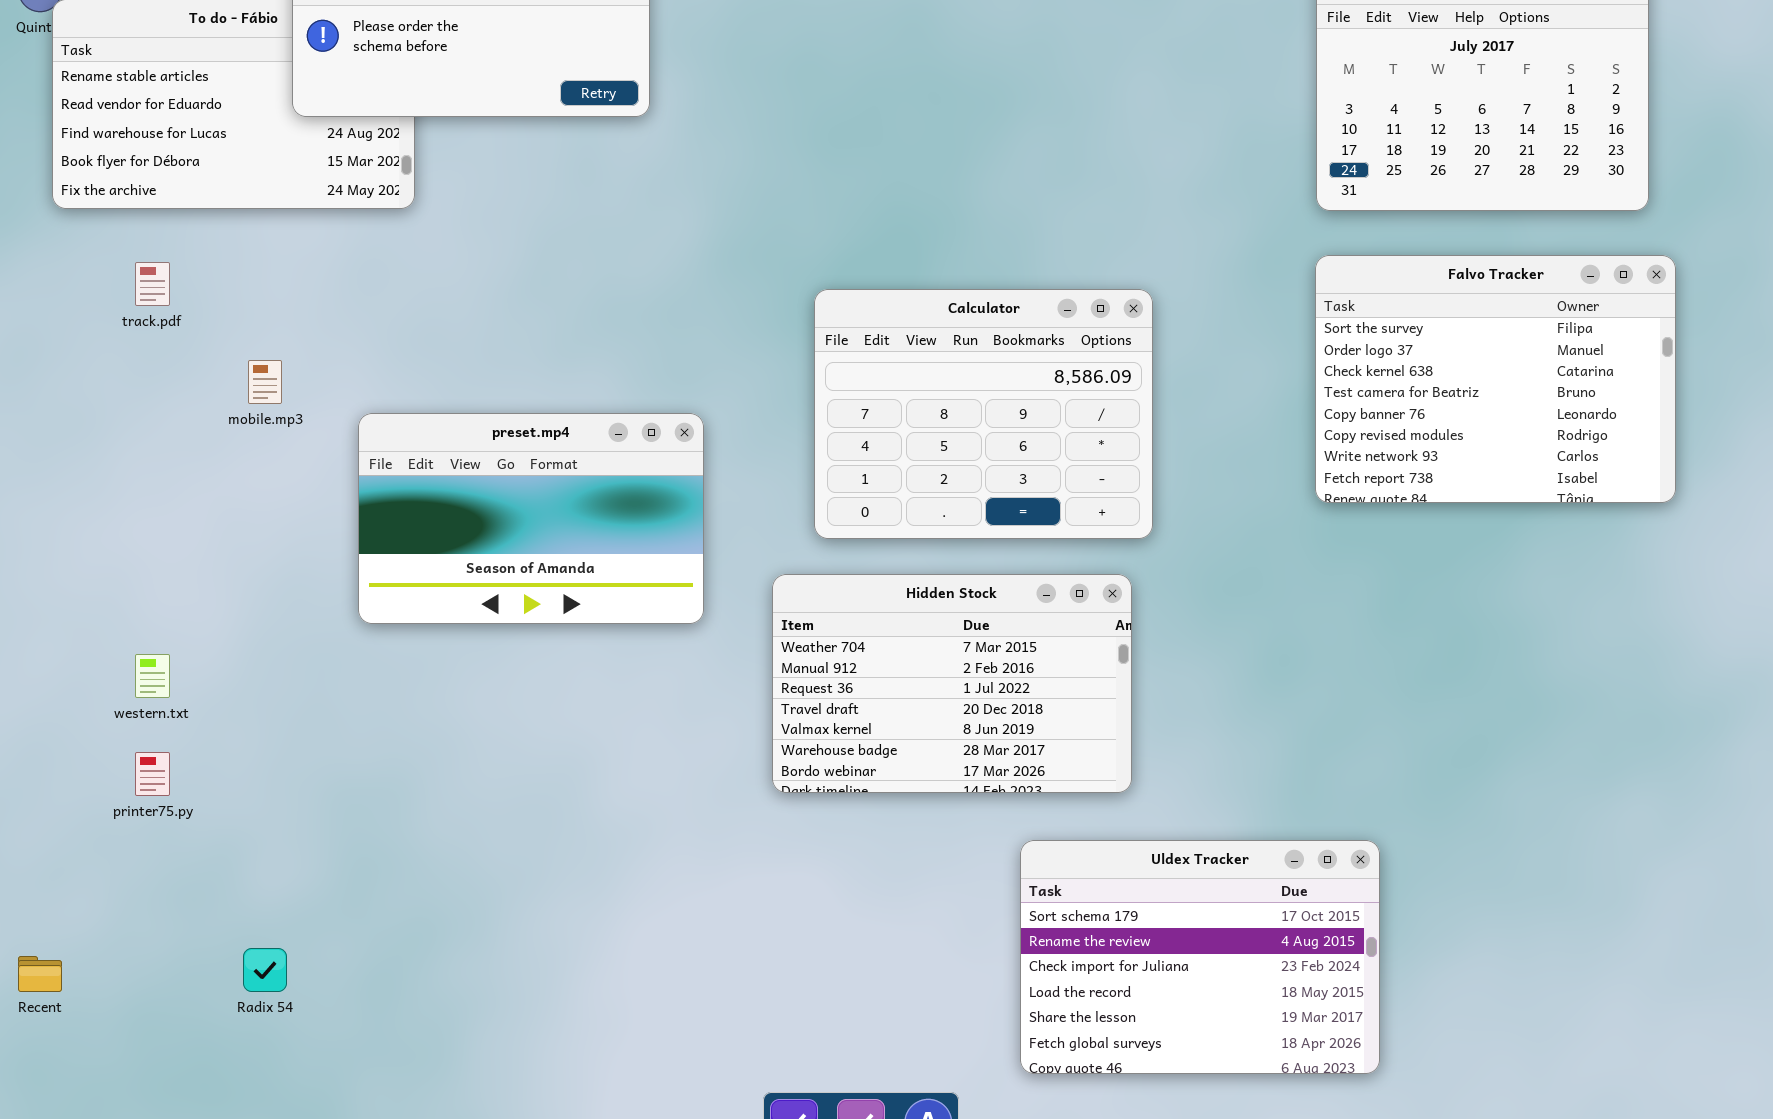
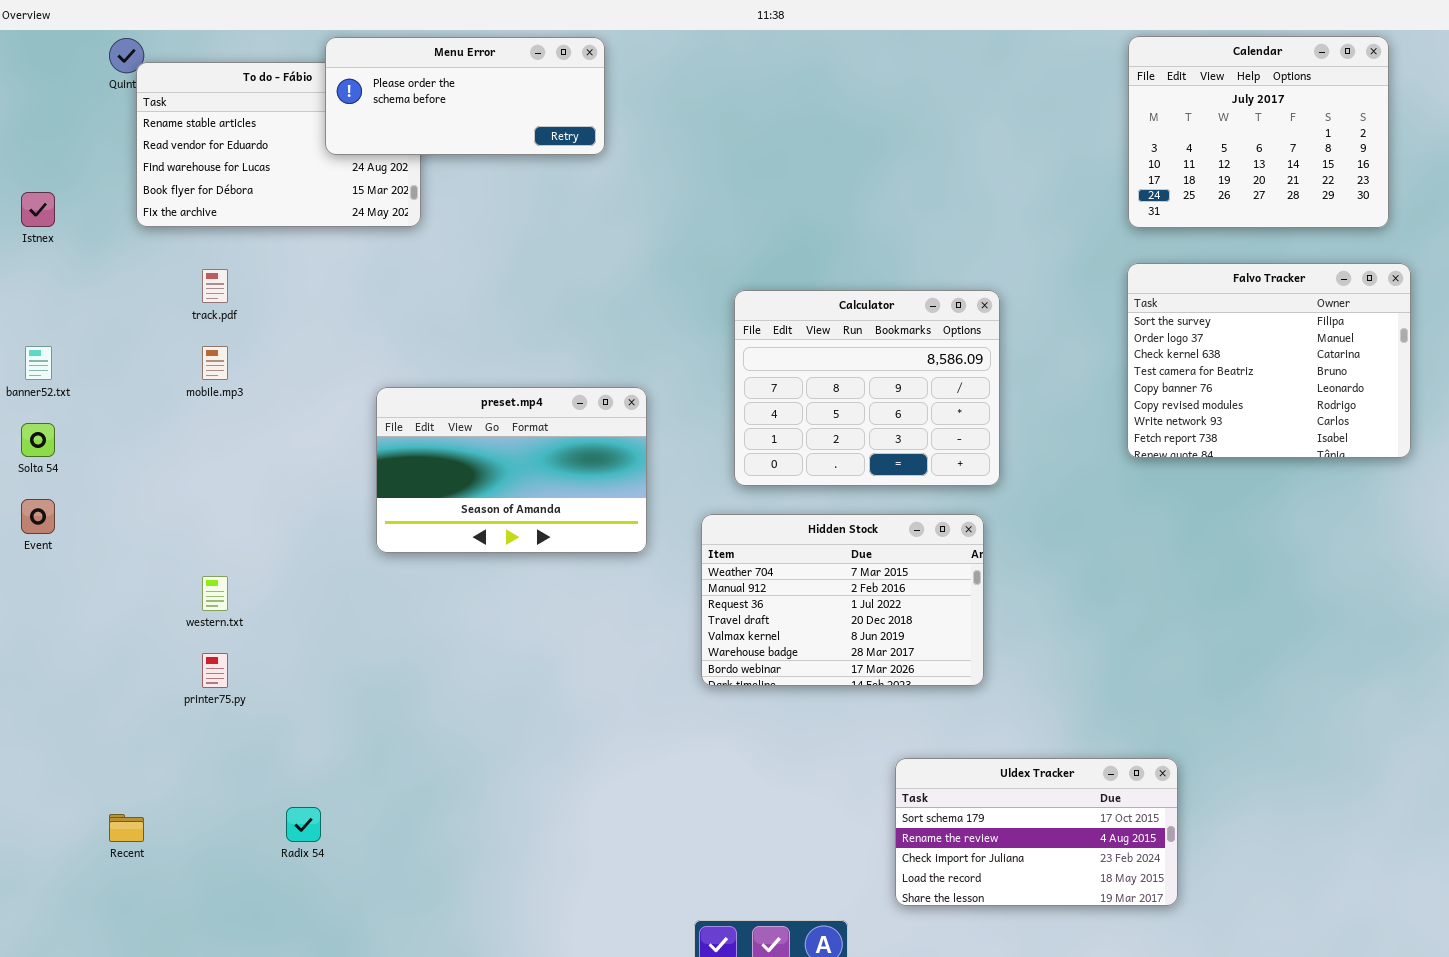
mobile.mp3: [248,360,282,404] -> [202,346,228,380], moved
Uldex Tracker: [1020,840,1380,1074] -> [895,758,1178,906], resized

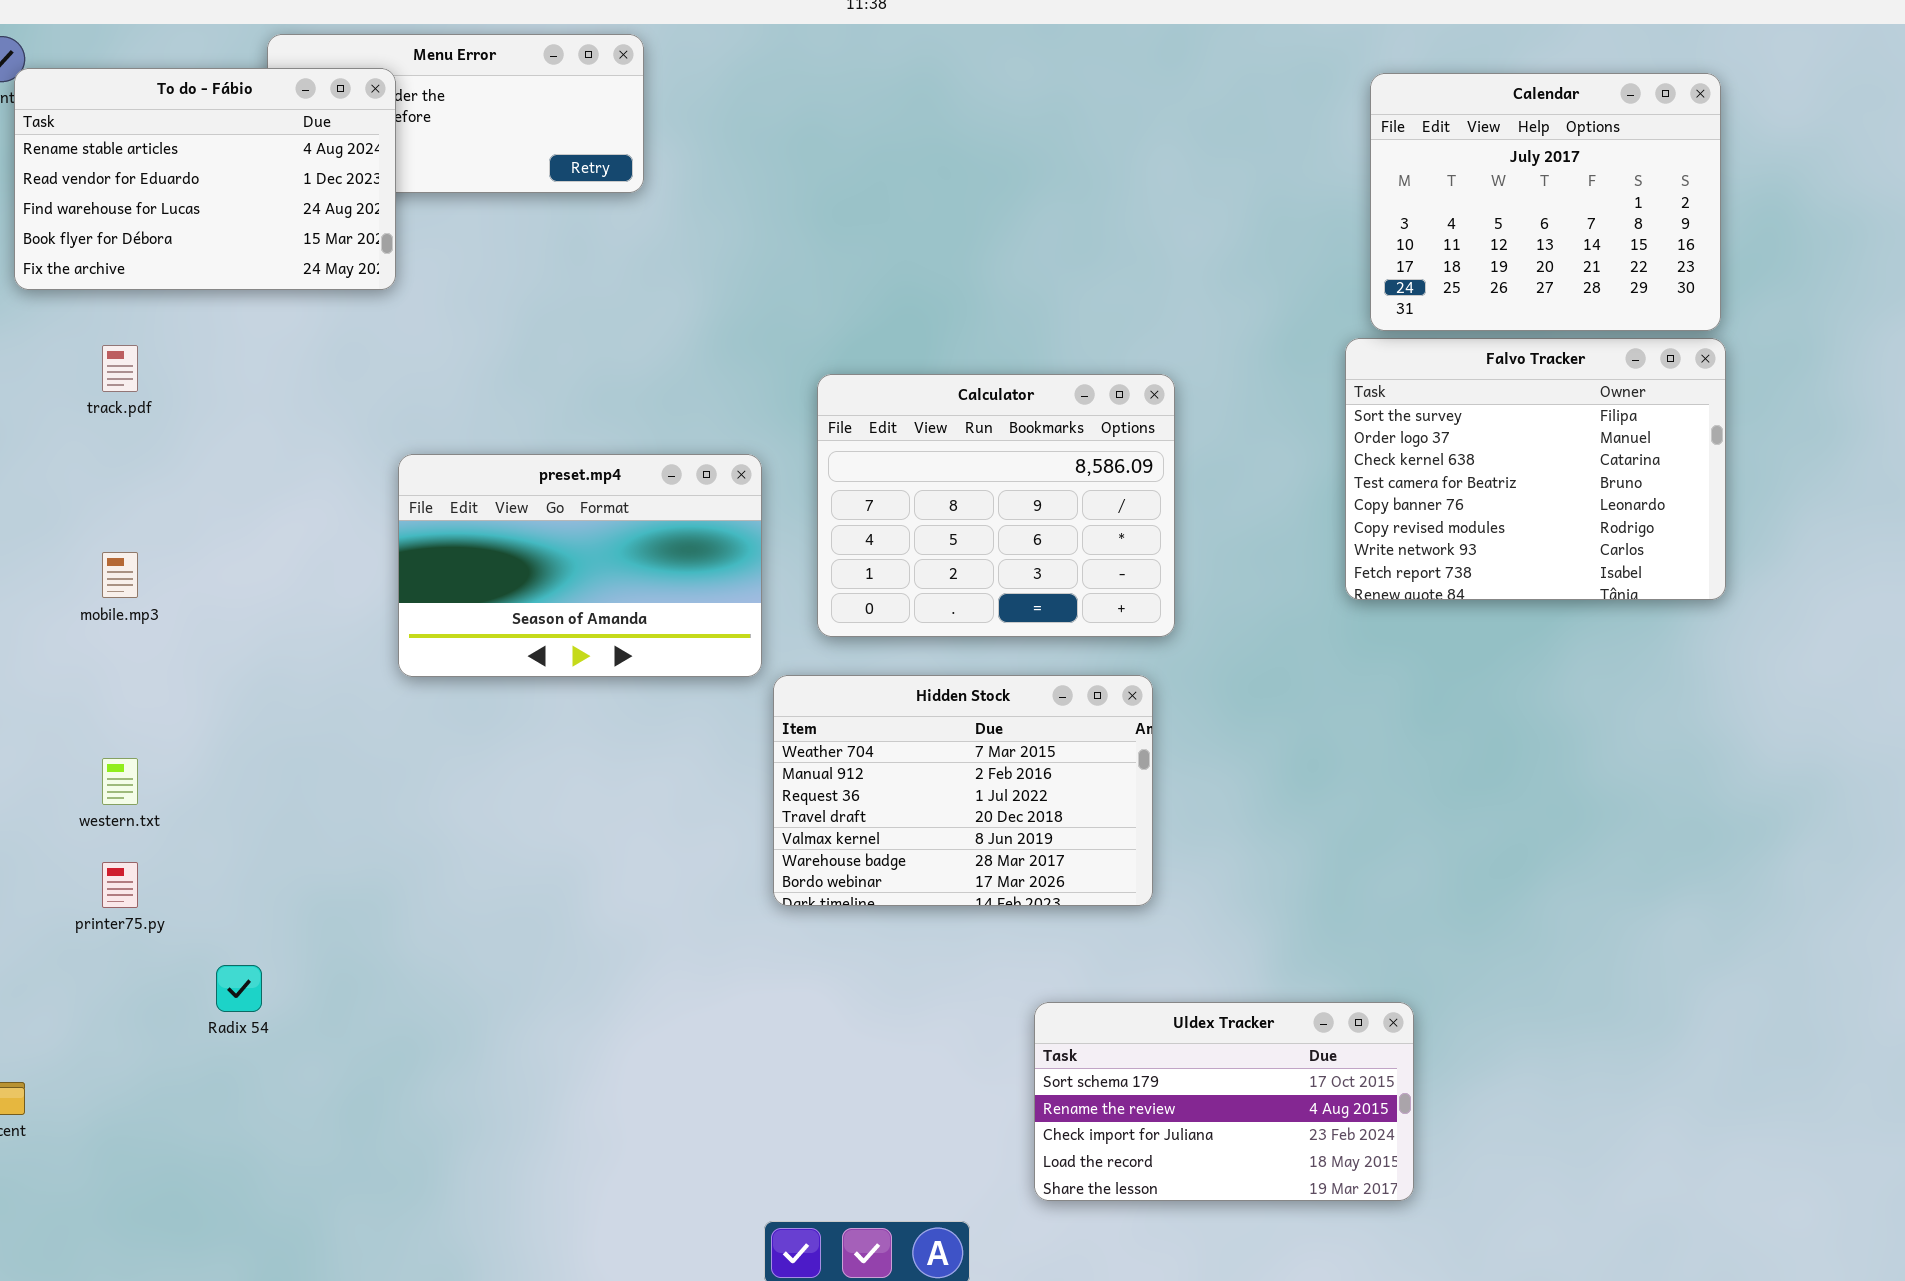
Calendar: [1128,36,1389,228] -> [1370,73,1721,331], moved
To do - Fábio: [136,62,421,227] -> [14,68,396,290], raised
mobile.mp3: [202,346,228,380] -> [102,552,138,598], moved
preset.mp4: [376,387,647,553] -> [398,454,762,677], moved
Radix 54: [286,807,321,842] -> [216,965,262,1012], moved

